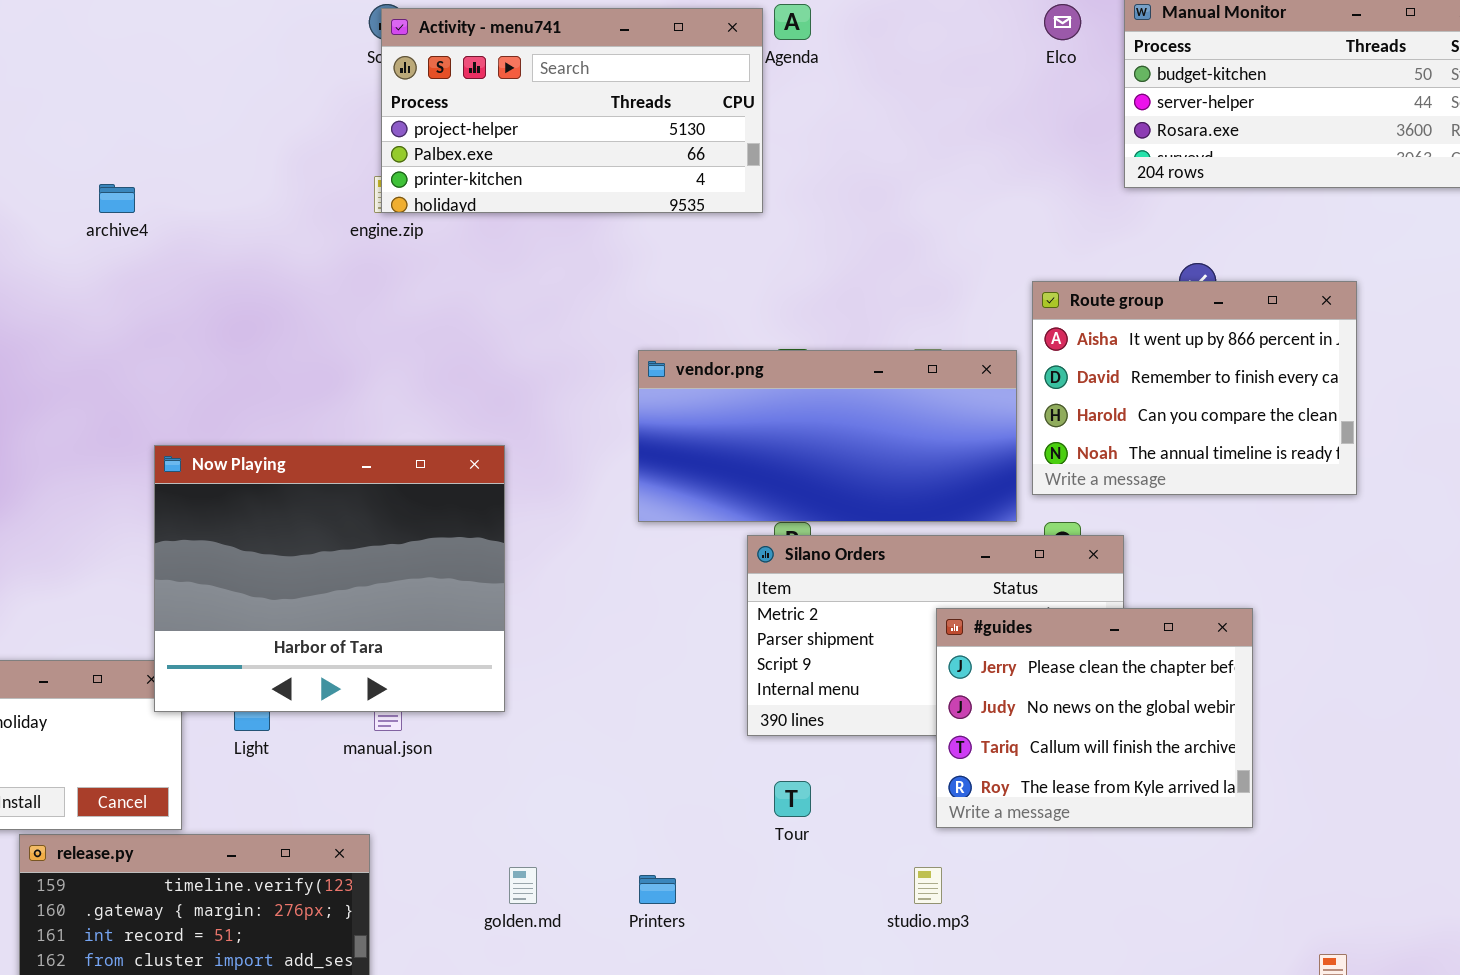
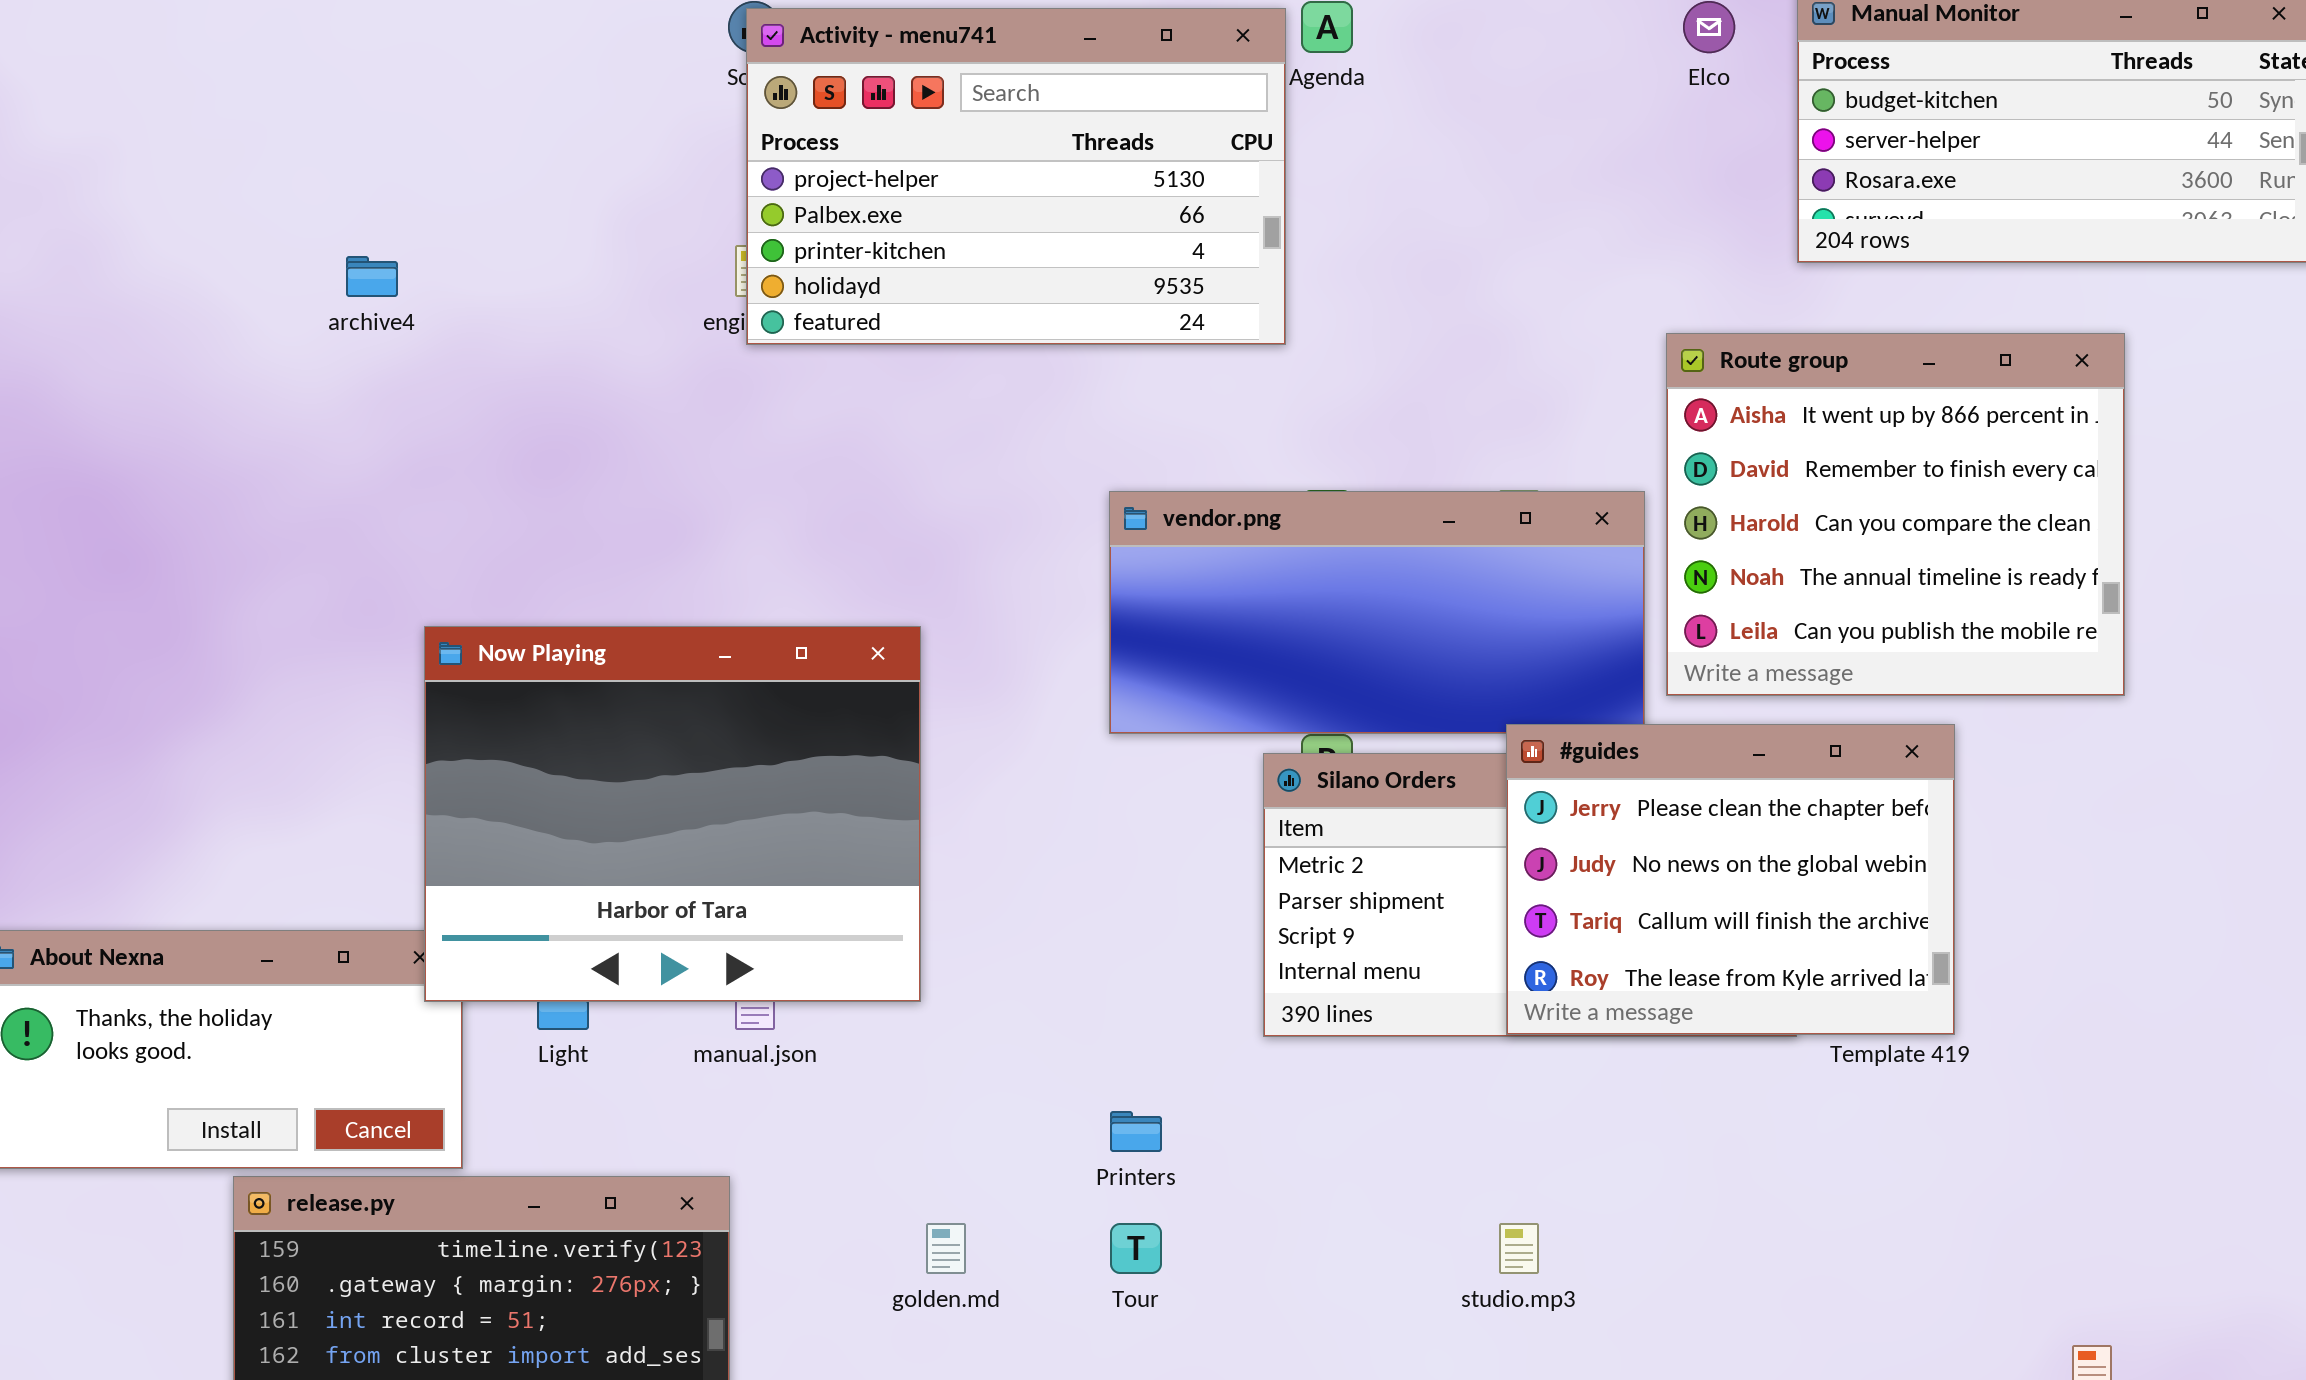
Activity - menu741: [381,8,763,213] -> [746,8,1286,345], resized
Route group: [1032,281,1357,495] -> [1666,333,2125,696], resized
#guides: [936,608,1253,828] -> [1506,724,1955,1035], moved
Tour: [774,781,811,817] -> [1110,1223,1162,1274], moved
Printers: [639,875,676,904] -> [1110,1111,1162,1152], moved

